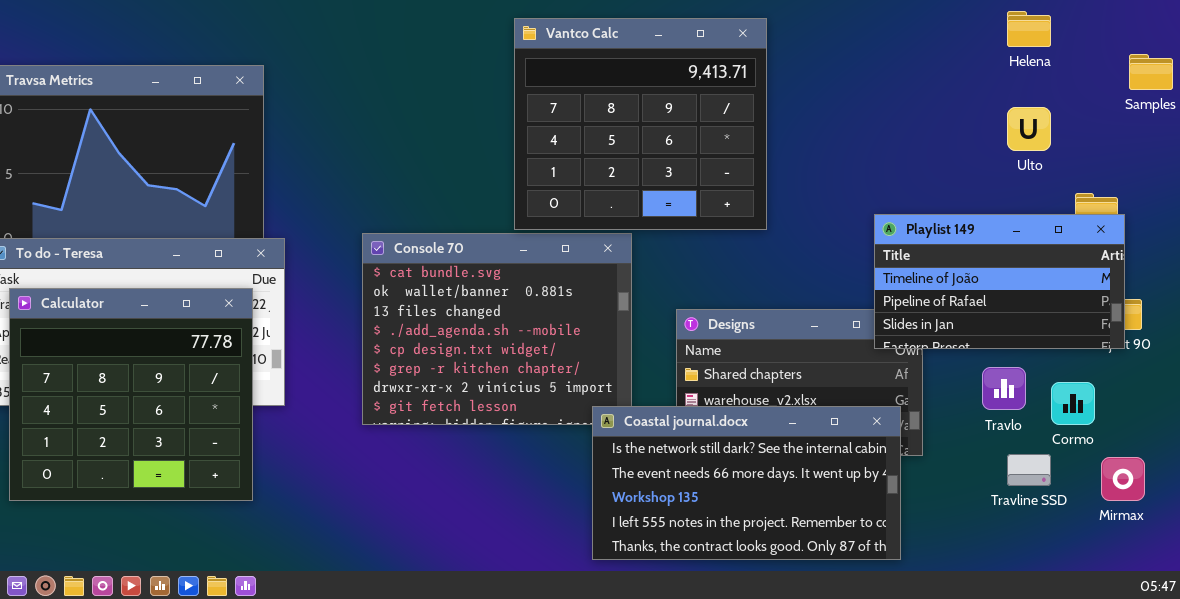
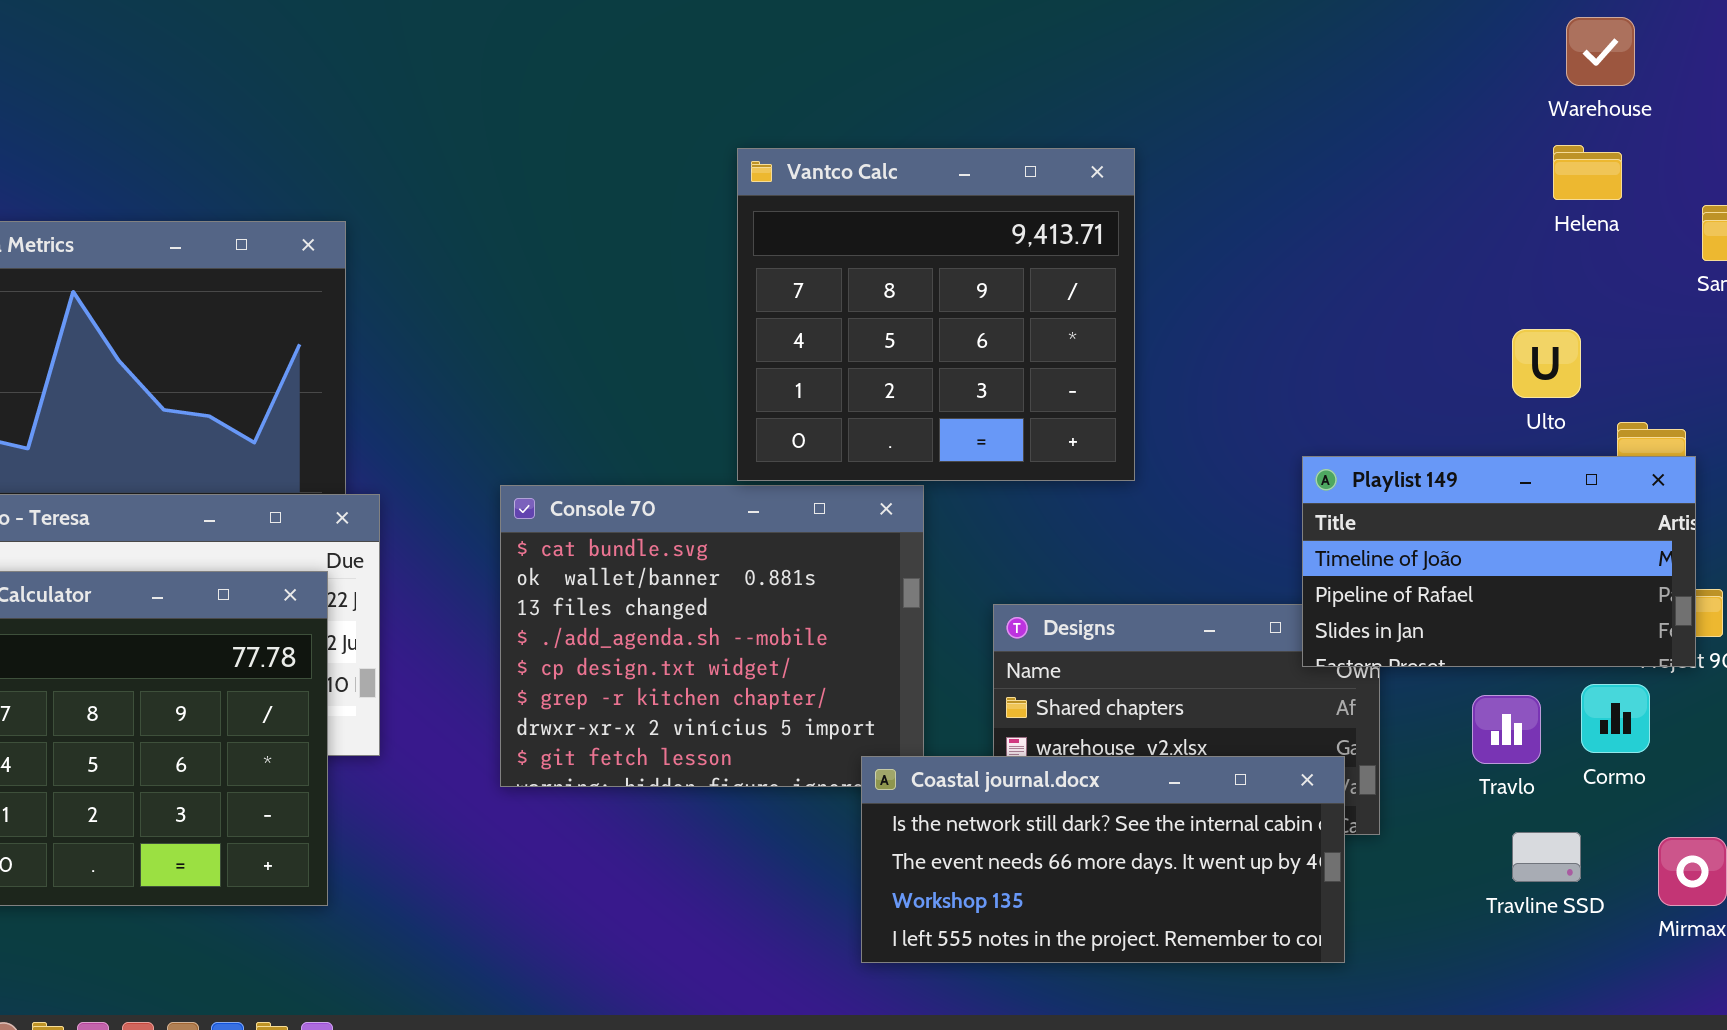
Helena: [1007,11,1051,47] -> [1553,145,1622,200], moved
Ulto: [1007,107,1051,151] -> [1512,329,1581,398], moved
Cormo: [1051,382,1095,425] -> [1581,684,1650,753], moved
Coastal journal.docx: [592,406,901,560] -> [861,756,1345,963], resized

